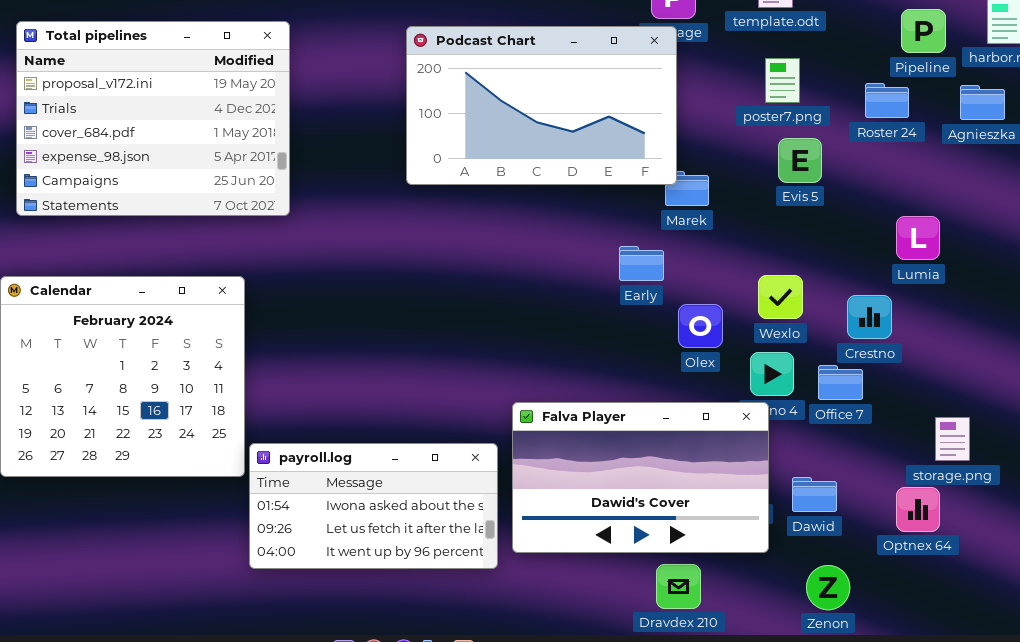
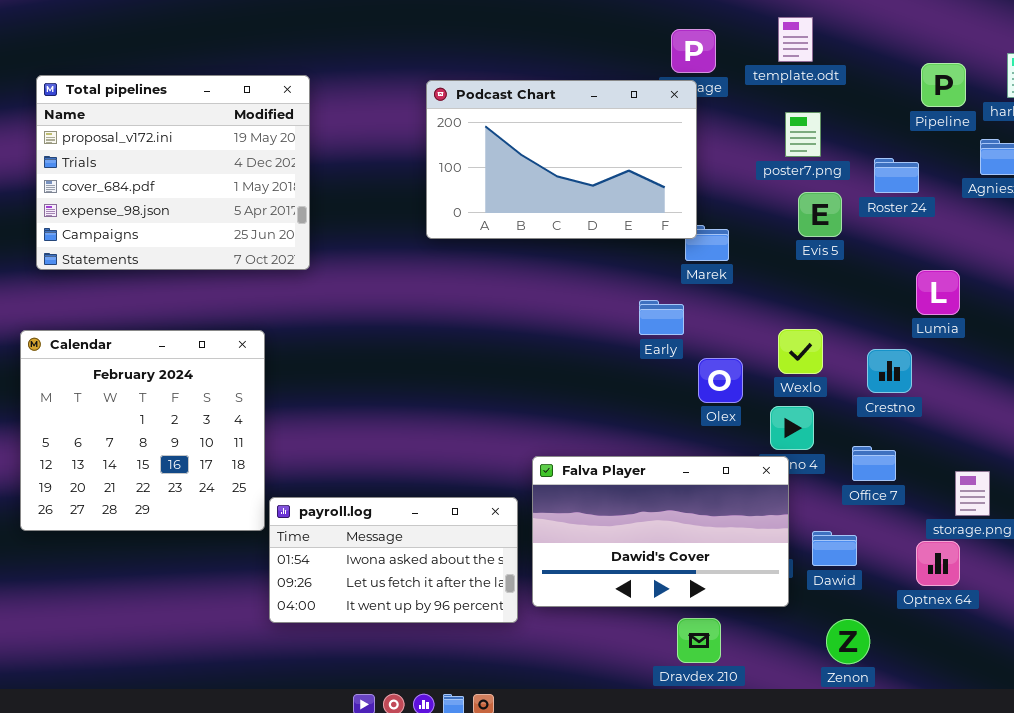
Roster 24: [865,83,909,118] -> [874,158,919,193], moved
Office 7: [818,365,863,400] -> [852,446,896,481], moved

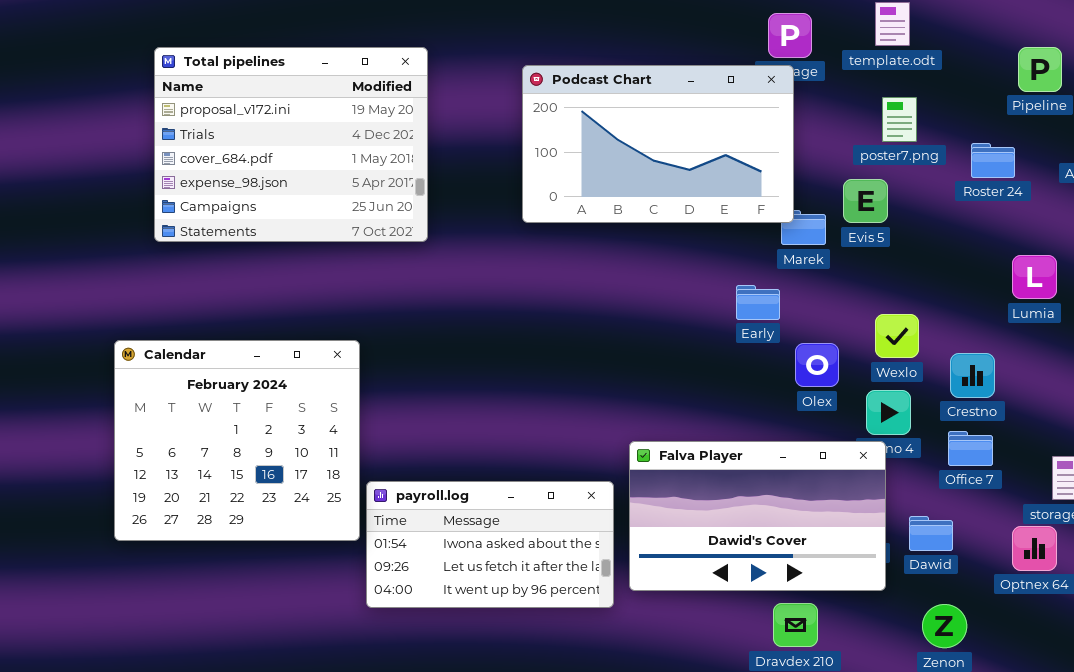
Total pipelines: [36,75,310,270] -> [154,47,428,242], moved
Evis 5: [798,192,842,237] -> [843,179,888,223], moved
Calendar: [20,330,265,531] -> [114,340,360,541], moved
Crestno: [867,349,912,393] -> [950,353,995,398], moved

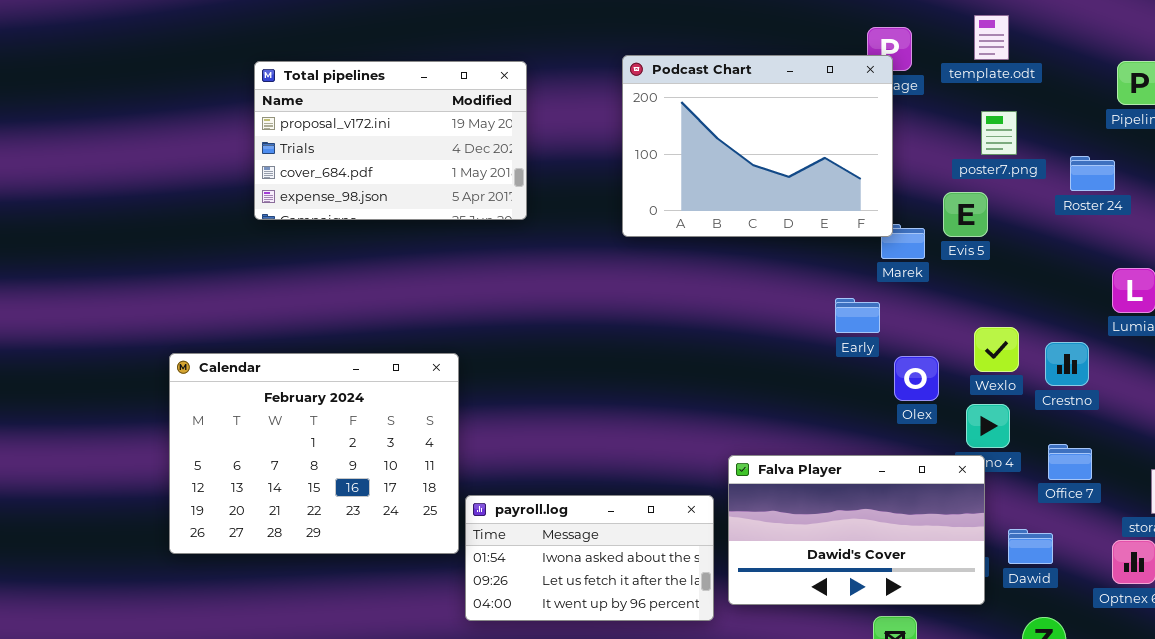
Total pipelines: [154,47,428,242] -> [254,61,527,220], resized
Podcast Chart: [522,65,794,223] -> [622,55,893,237], resized
Calendar: [114,340,360,541] -> [169,353,459,554], resized
Crestno: [950,353,995,398] -> [1045,342,1089,386], moved

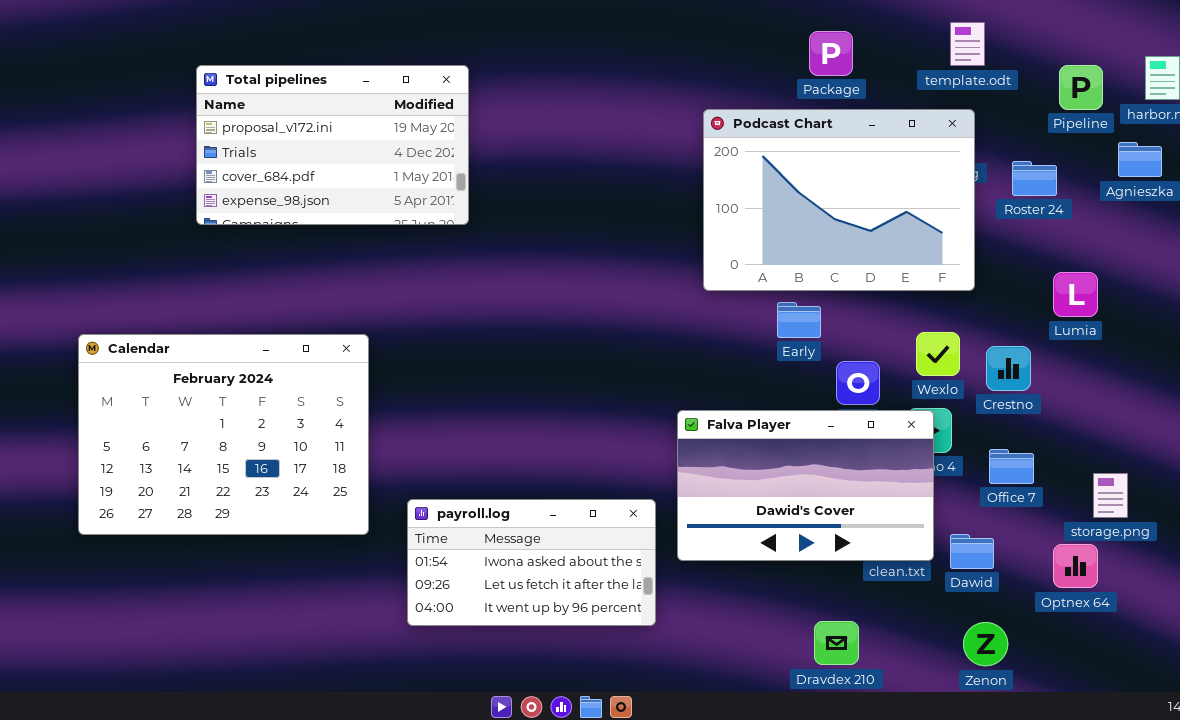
template.odt: [974,15,1009,60] -> [950,22,985,66], moved
Podcast Chart: [622,55,893,237] -> [703,109,975,291], moved
Calendar: [169,353,459,554] -> [78,334,369,535], moved
Falva Player: [728,455,985,605] -> [677,410,934,561], moved

